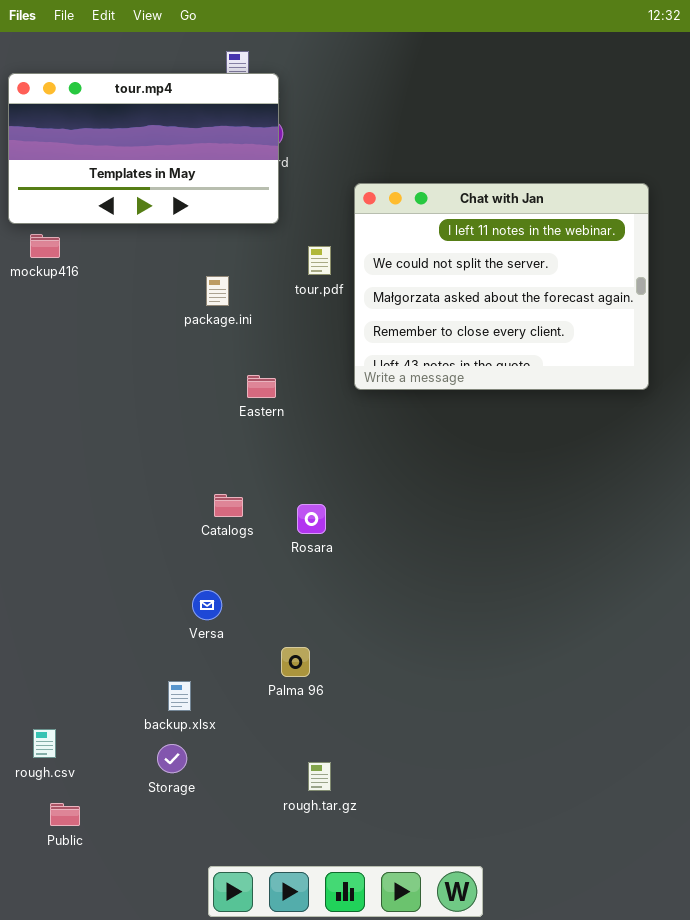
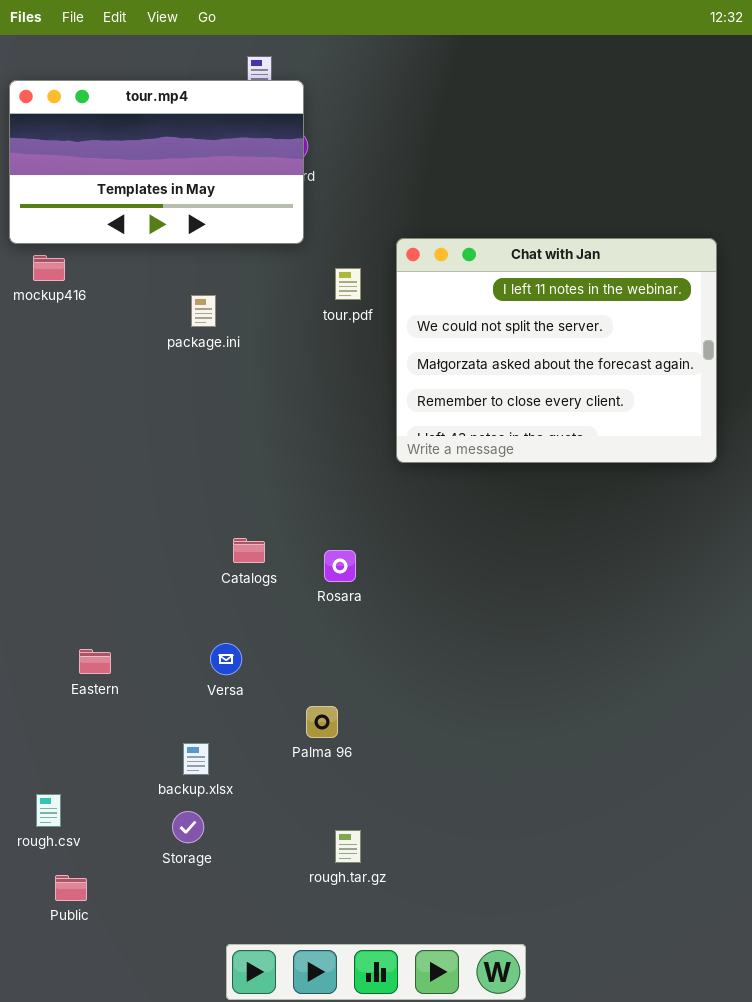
Chat with Jan: [354,183,649,390] -> [396,238,717,463], moved
package.ini: [206,276,229,306] -> [191,295,216,327], moved
Eastern: [247,375,276,398] -> [79,649,111,674], moved

